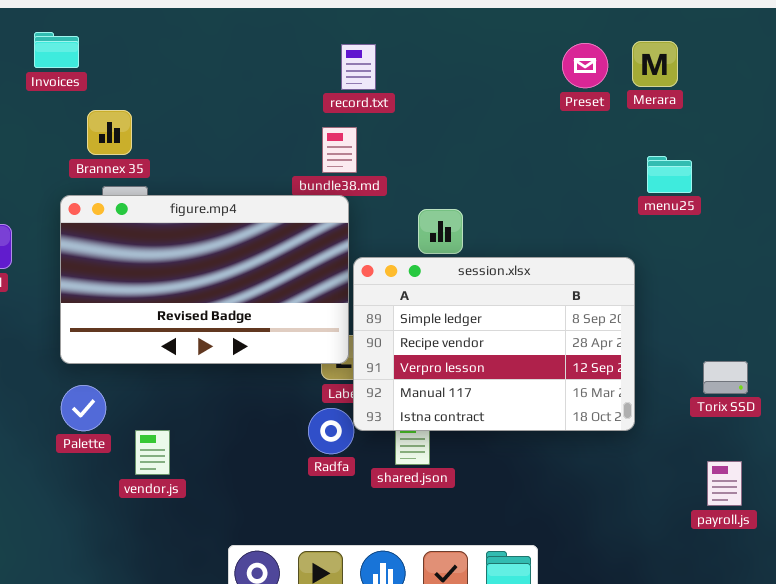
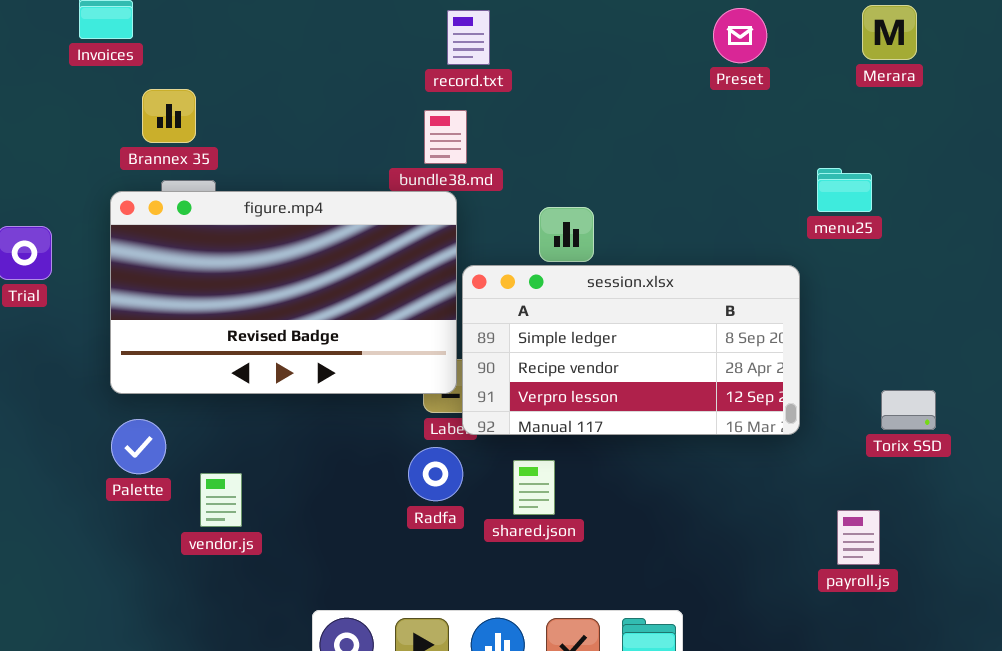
Merara: [632,41,678,87] -> [862,5,917,60], moved
menu25: [647,156,692,193] -> [817,168,872,212], moved
session.xlsx: [353,257,635,431] -> [462,265,800,435], resized
payroll.js: [707,461,742,506] -> [837,510,880,565], moved

